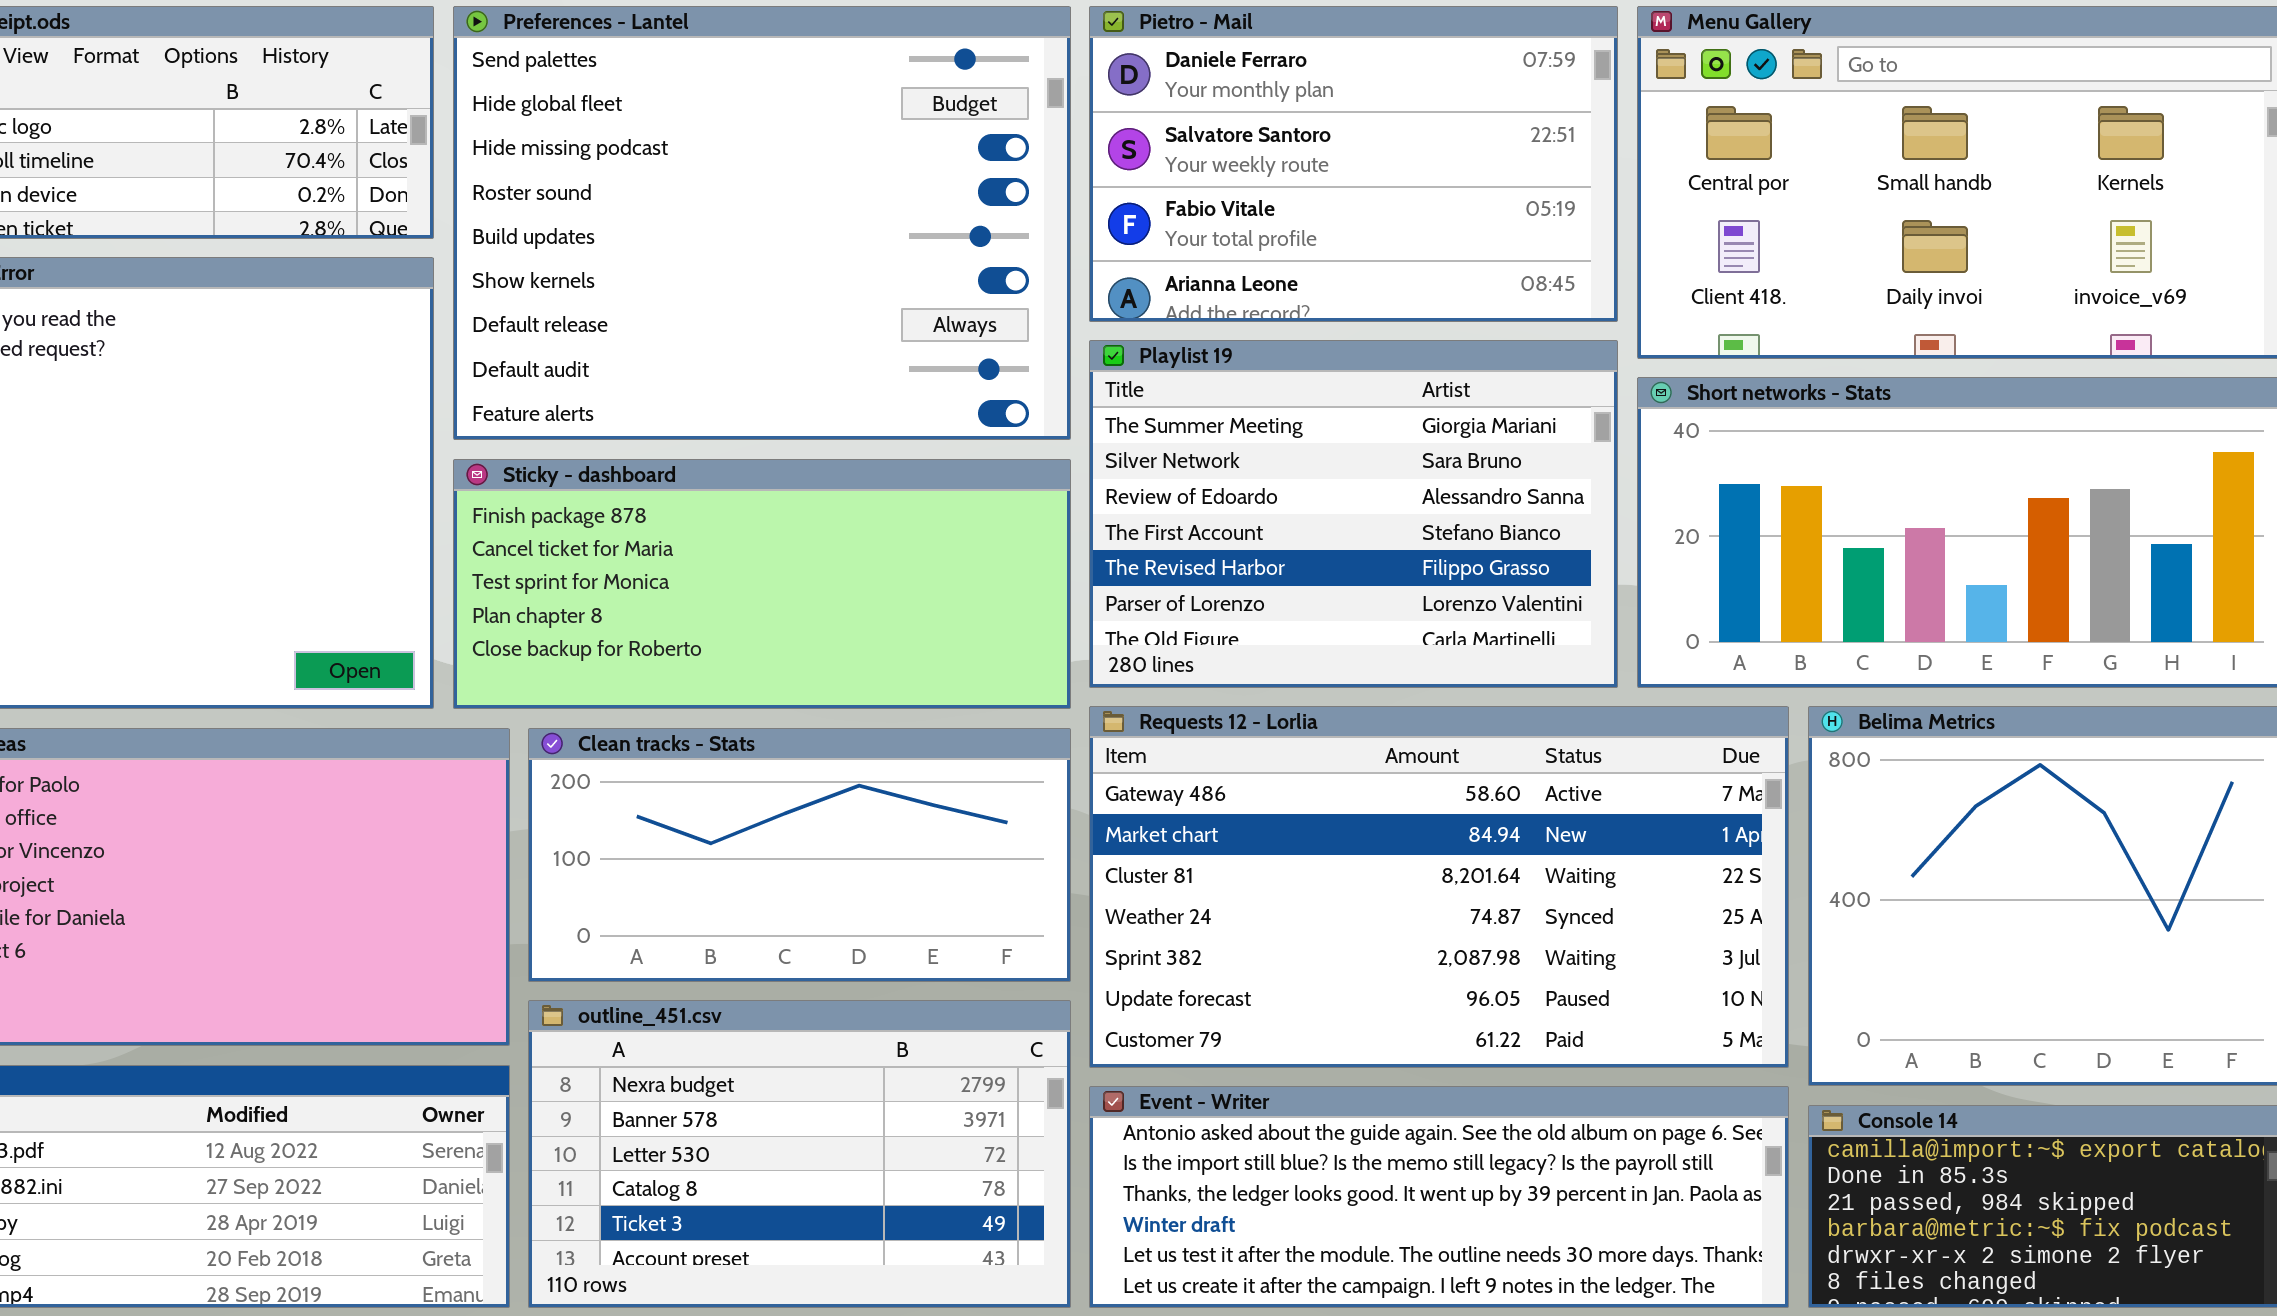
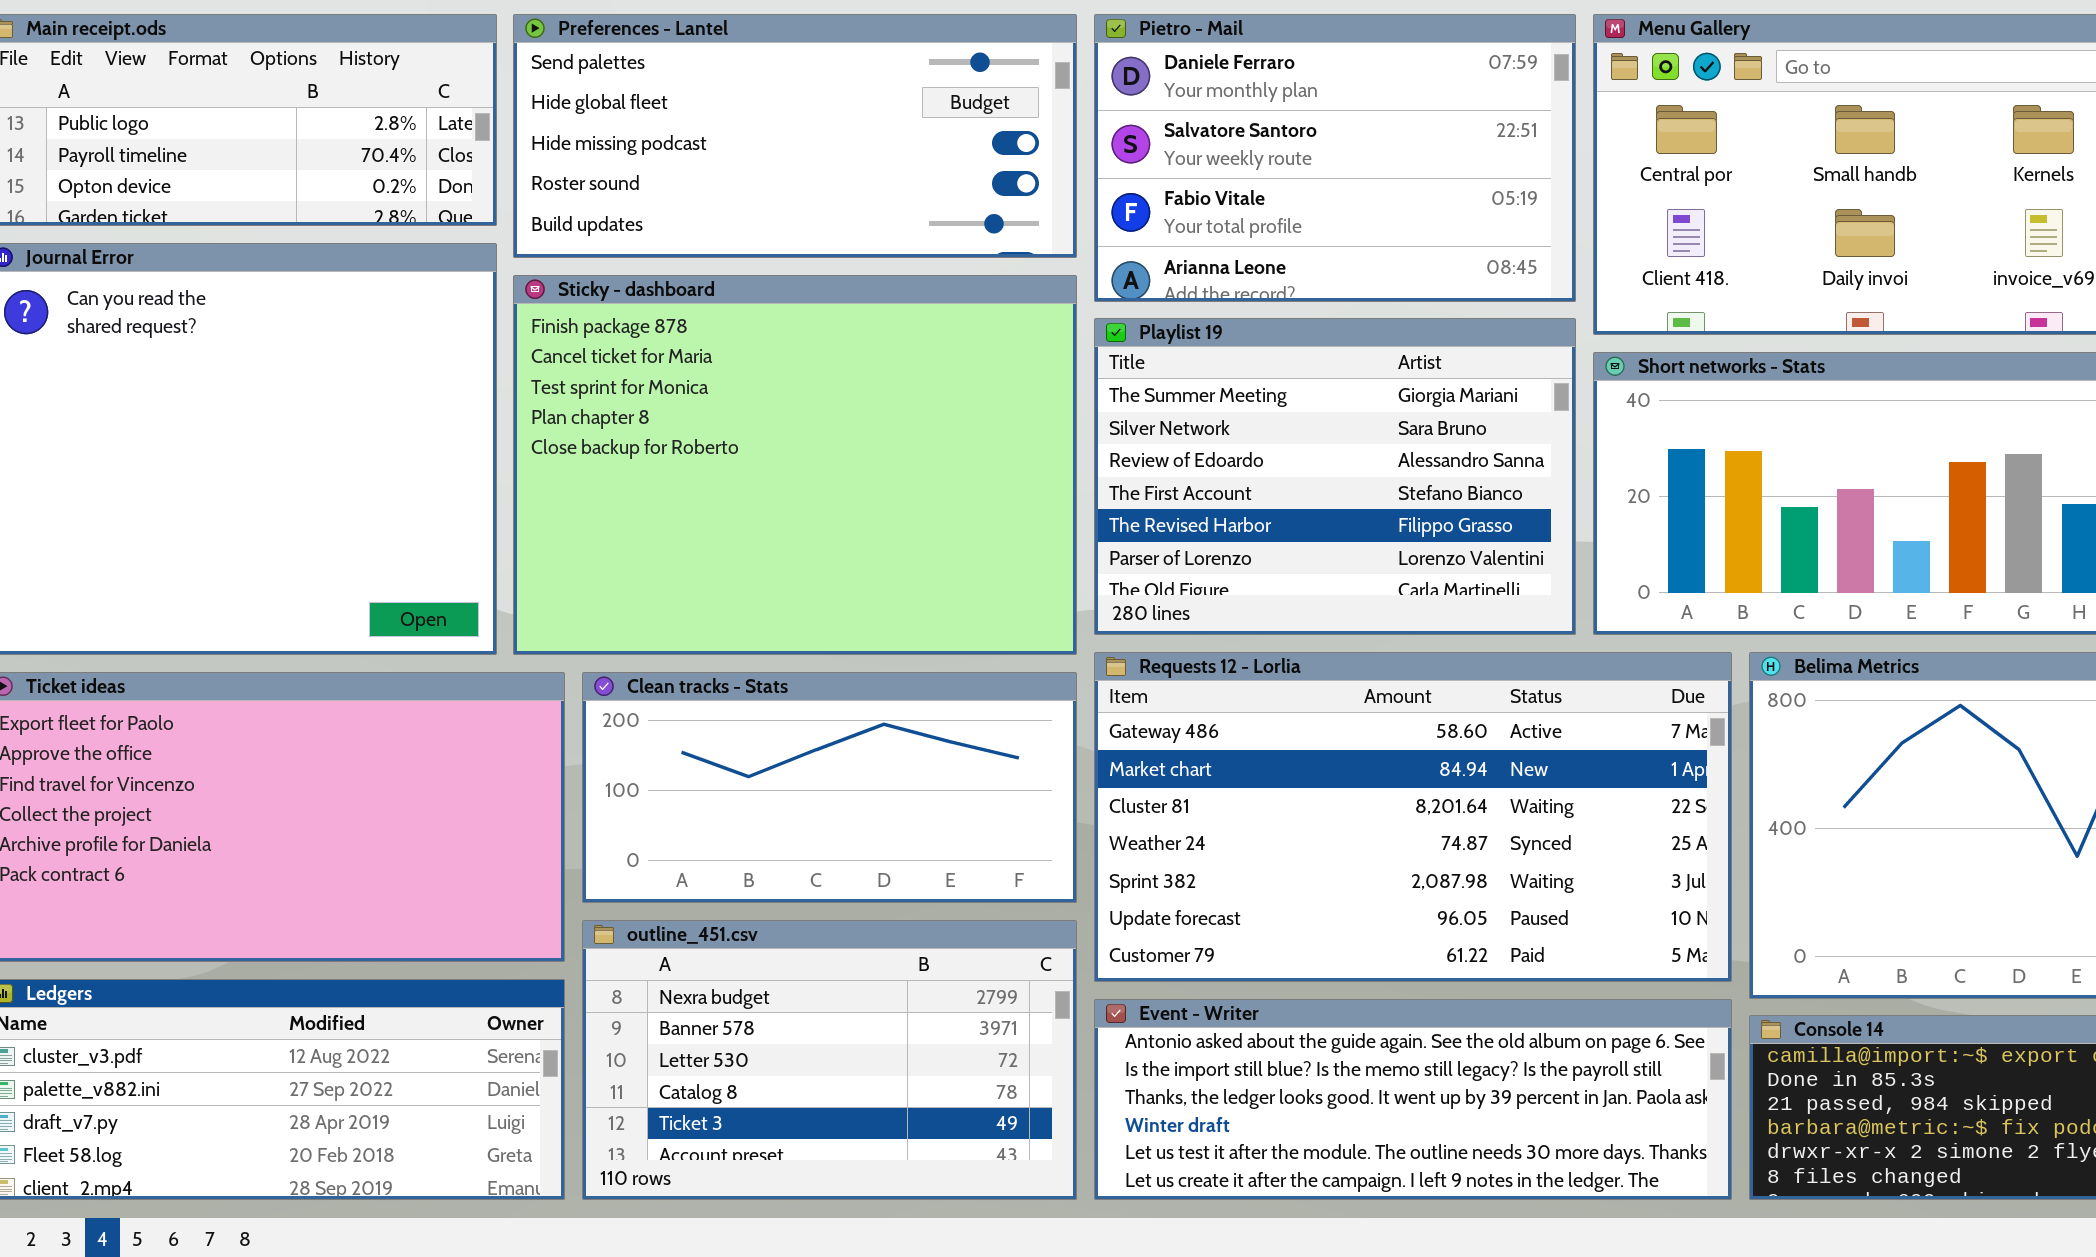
Preferences - Lantel: [453,6,1071,440] -> [513,14,1077,258], resized
Sticky - dashboard: [453,459,1071,709] -> [513,275,1077,655], resized

